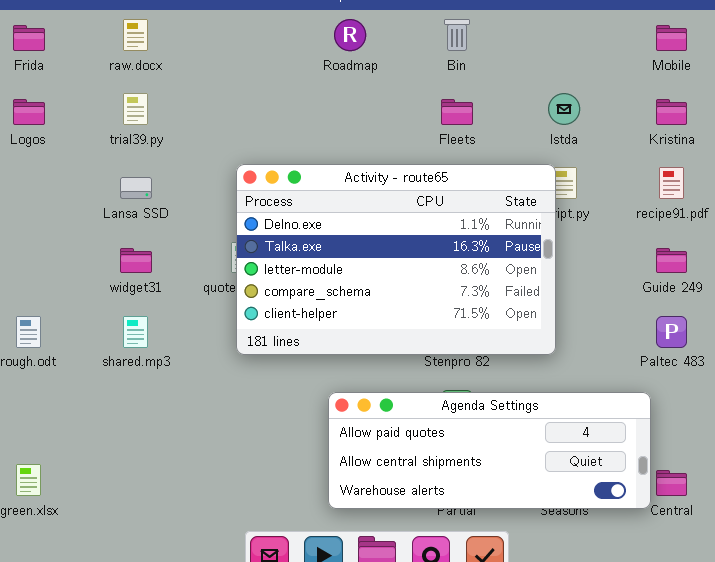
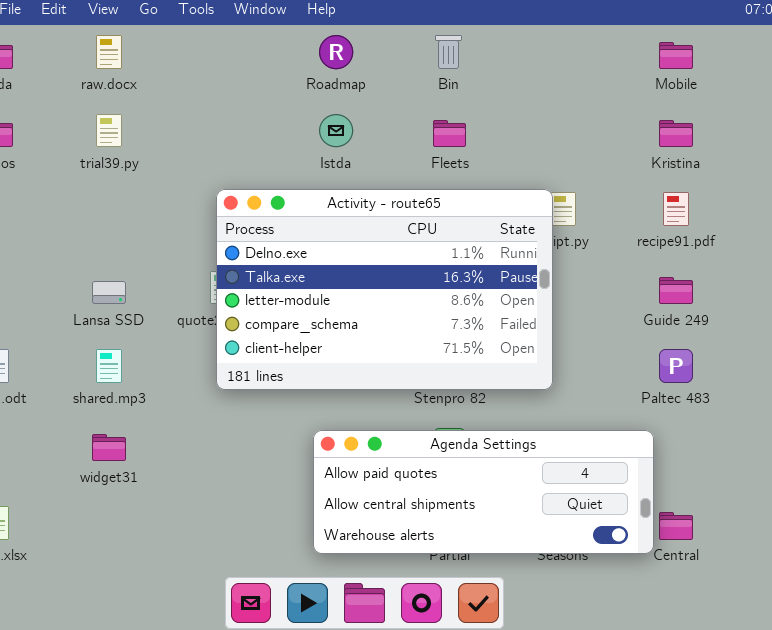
Istda: [548,93,580,125] -> [319,114,353,147], moved
Lansa SSD: [120,177,152,199] -> [92,281,126,304], moved
widget31: [120,248,152,273] -> [92,434,126,461], moved

